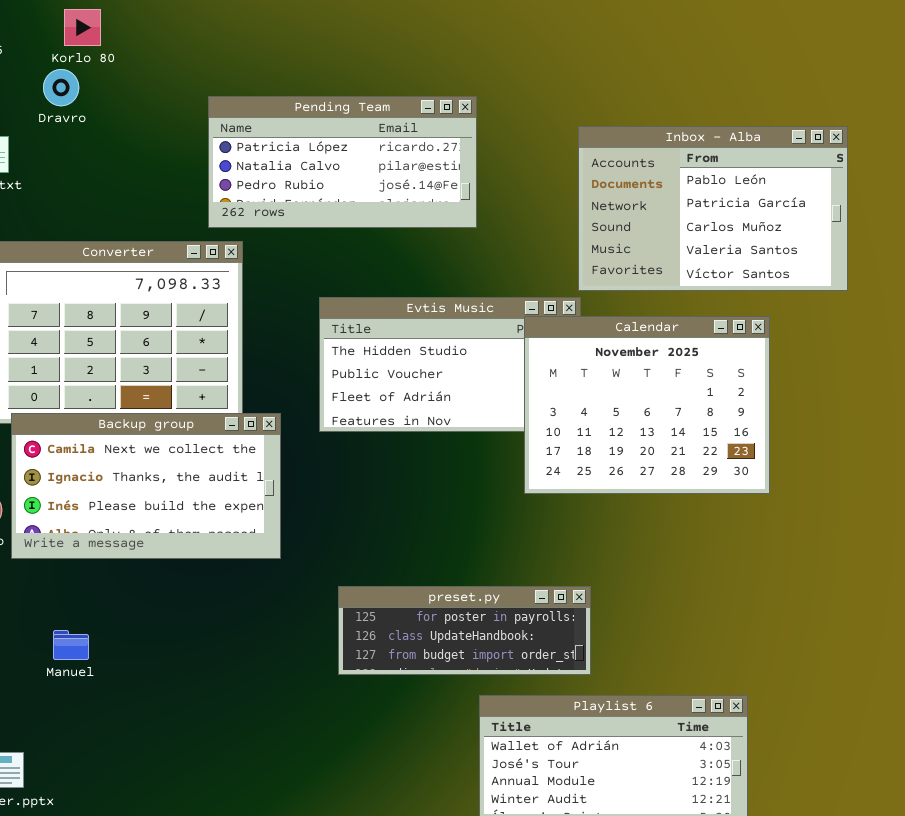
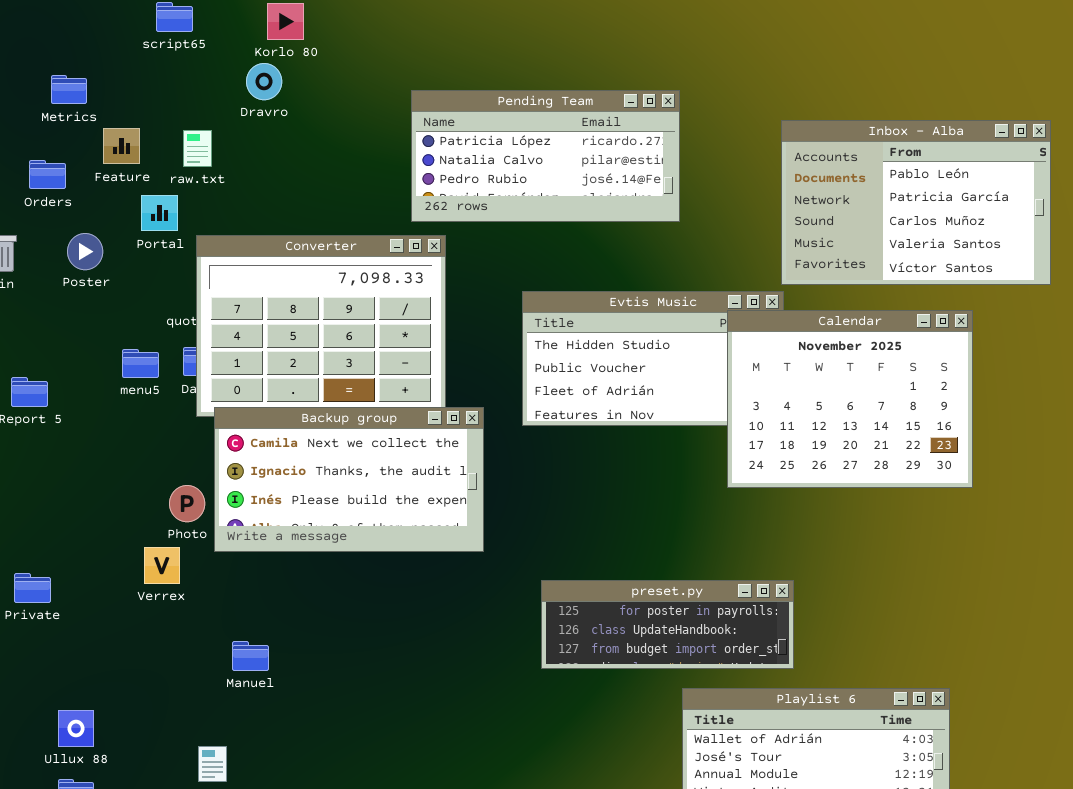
Manuel: [53,630,89,660] -> [232,641,269,671], moved

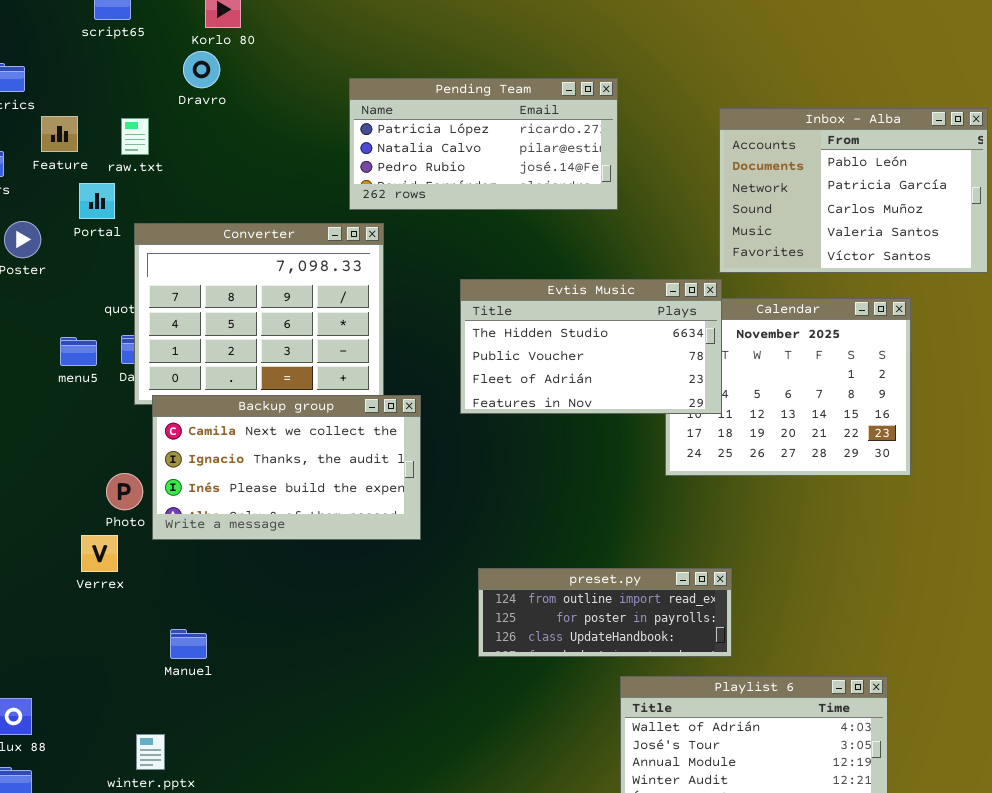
Evtis Music: [522,291,784,426] -> [460,279,722,414], raised
preset.py: [541,580,794,669] -> [478,568,732,657], scrolled up 1 row

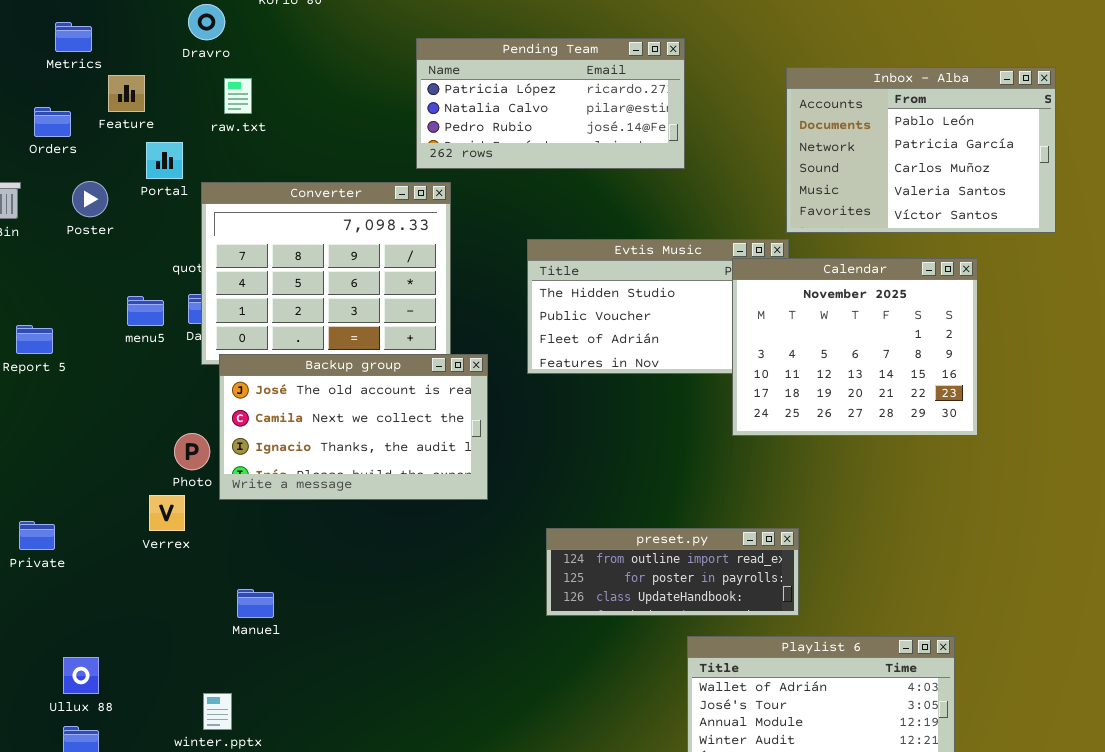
Dravro: [183,51,220,88] -> [188,4,225,40], moved
raw.txt: [121,118,149,155] -> [224,78,252,114], moved
Calendar: [665,298,911,476] -> [732,258,978,436], raised
Backup group: [152,395,421,540] -> [219,354,488,500], scrolled up 1 row

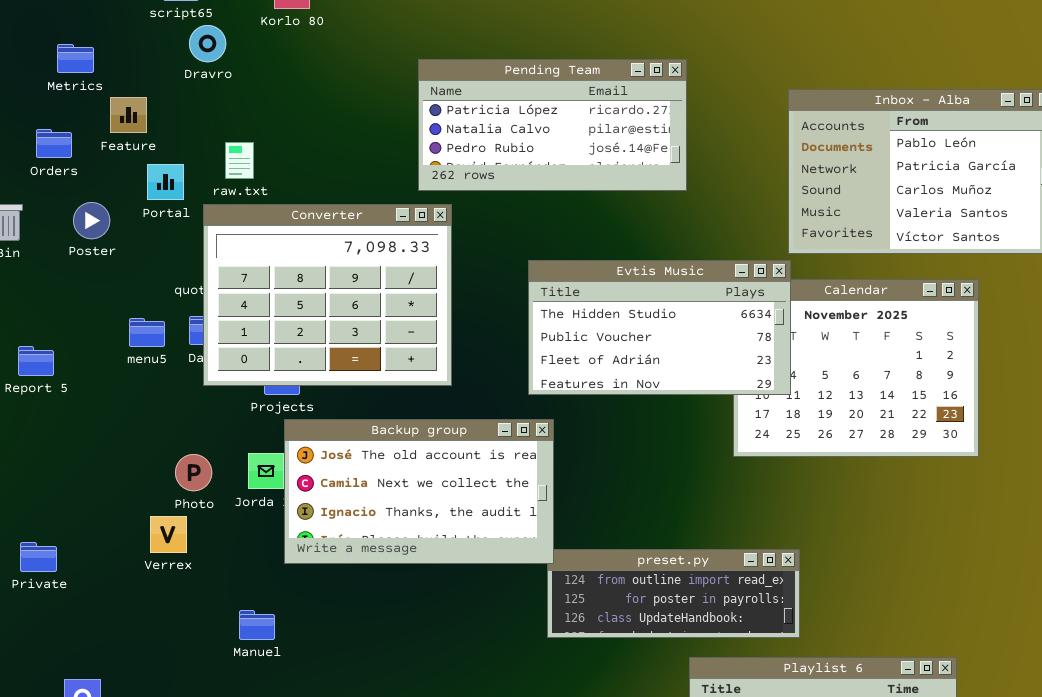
raw.txt: [224,78,252,114] -> [225,142,254,179], moved
Evtis Music: [527,239,789,374] -> [528,260,791,395], raised
Backup group: [219,354,488,500] -> [284,419,554,564], moved

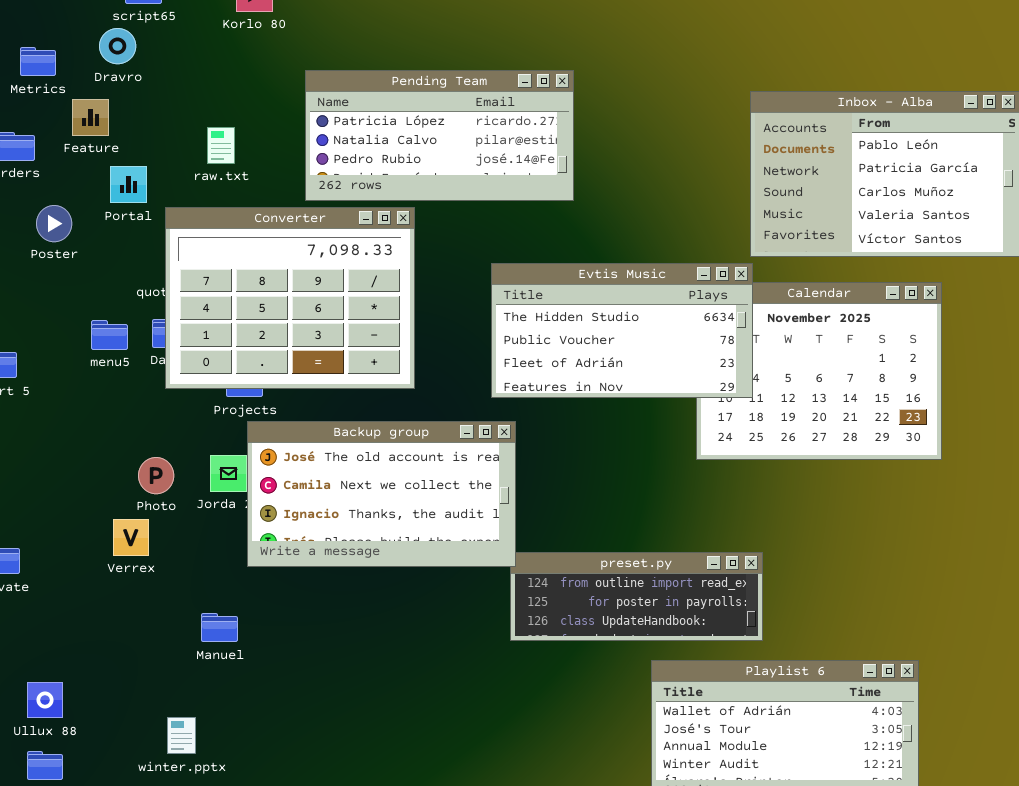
Dravro: [189,25,226,62] -> [99,28,136,64], moved
Pending Team: [418,59,687,191] -> [305,70,574,201], moved
raw.txt: [225,142,254,179] -> [207,127,235,164], moved

